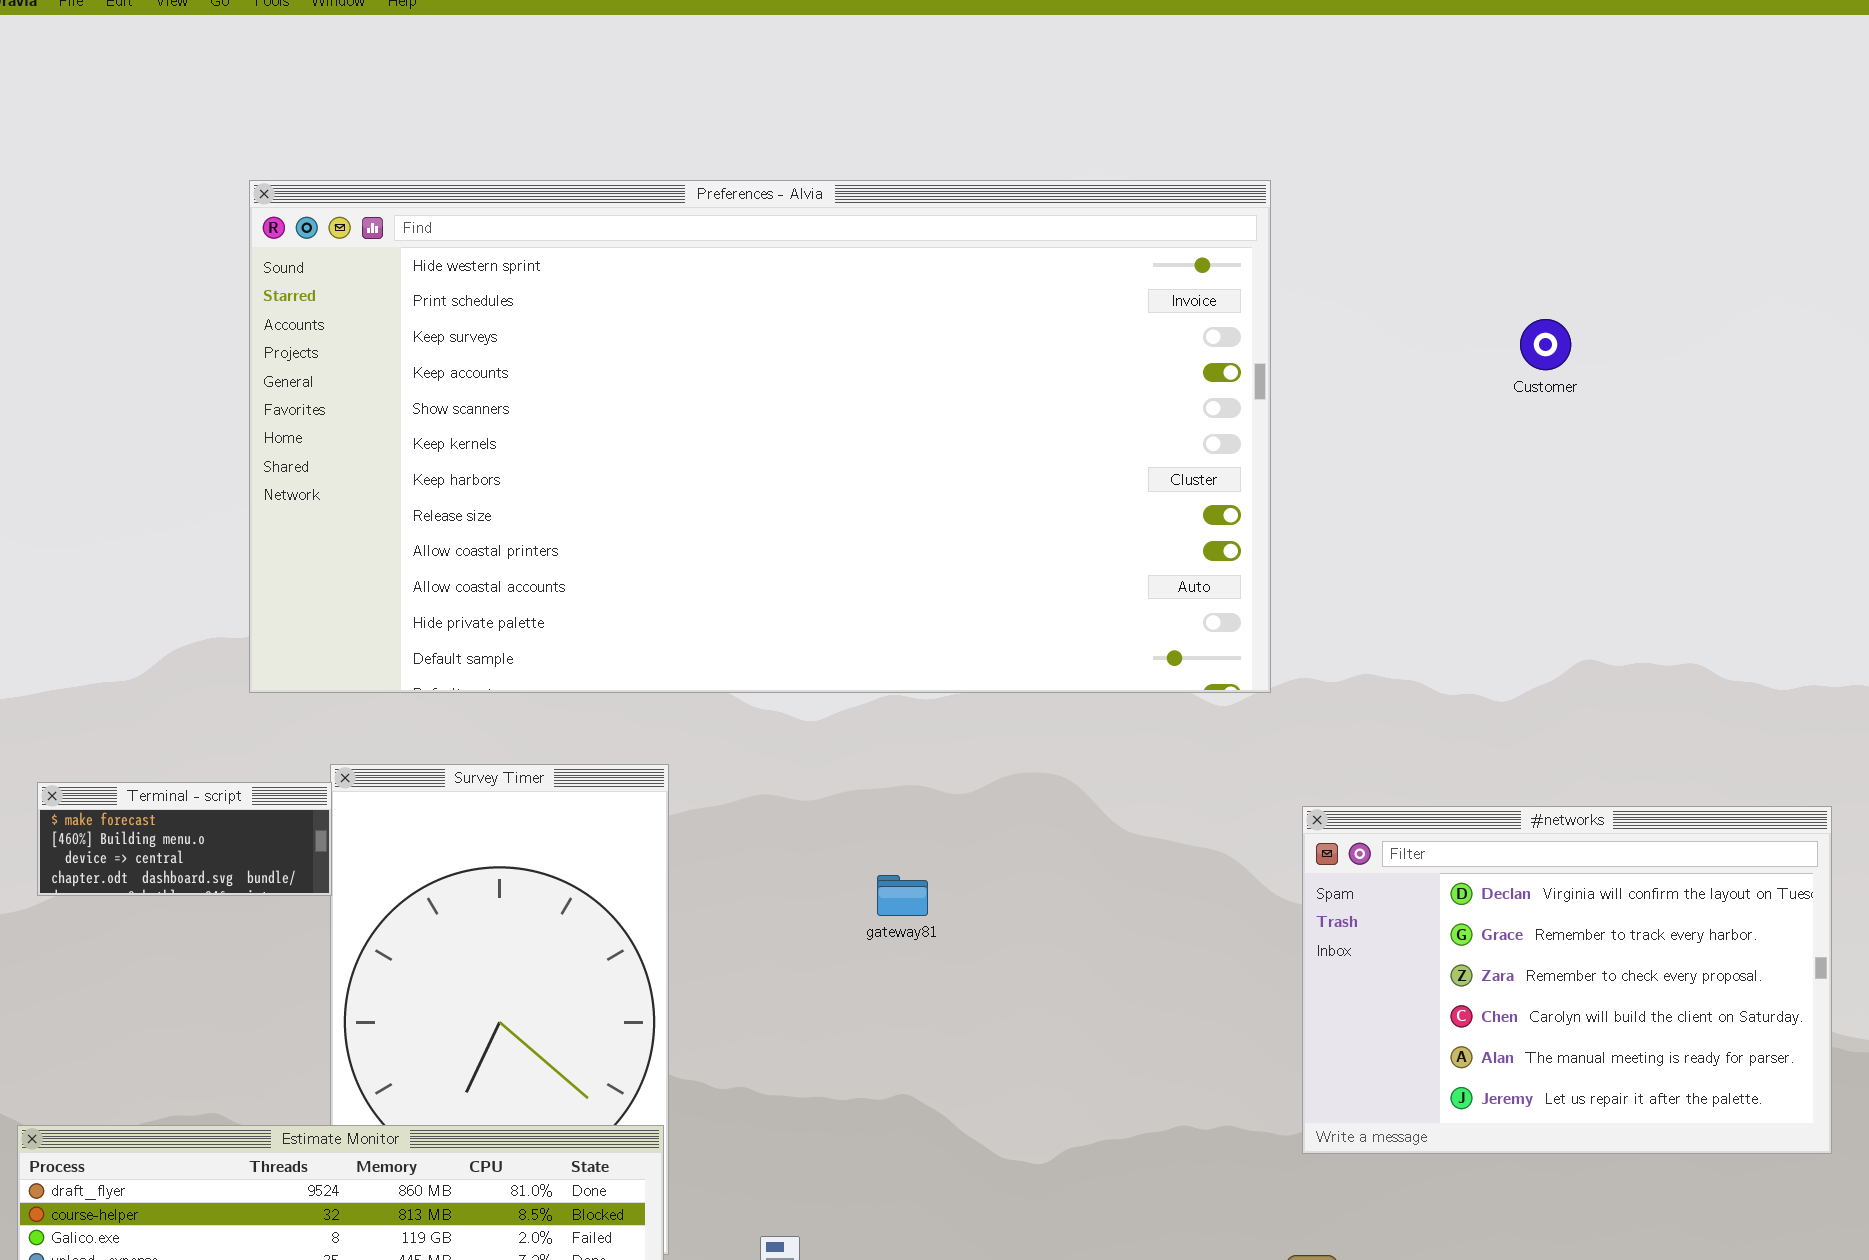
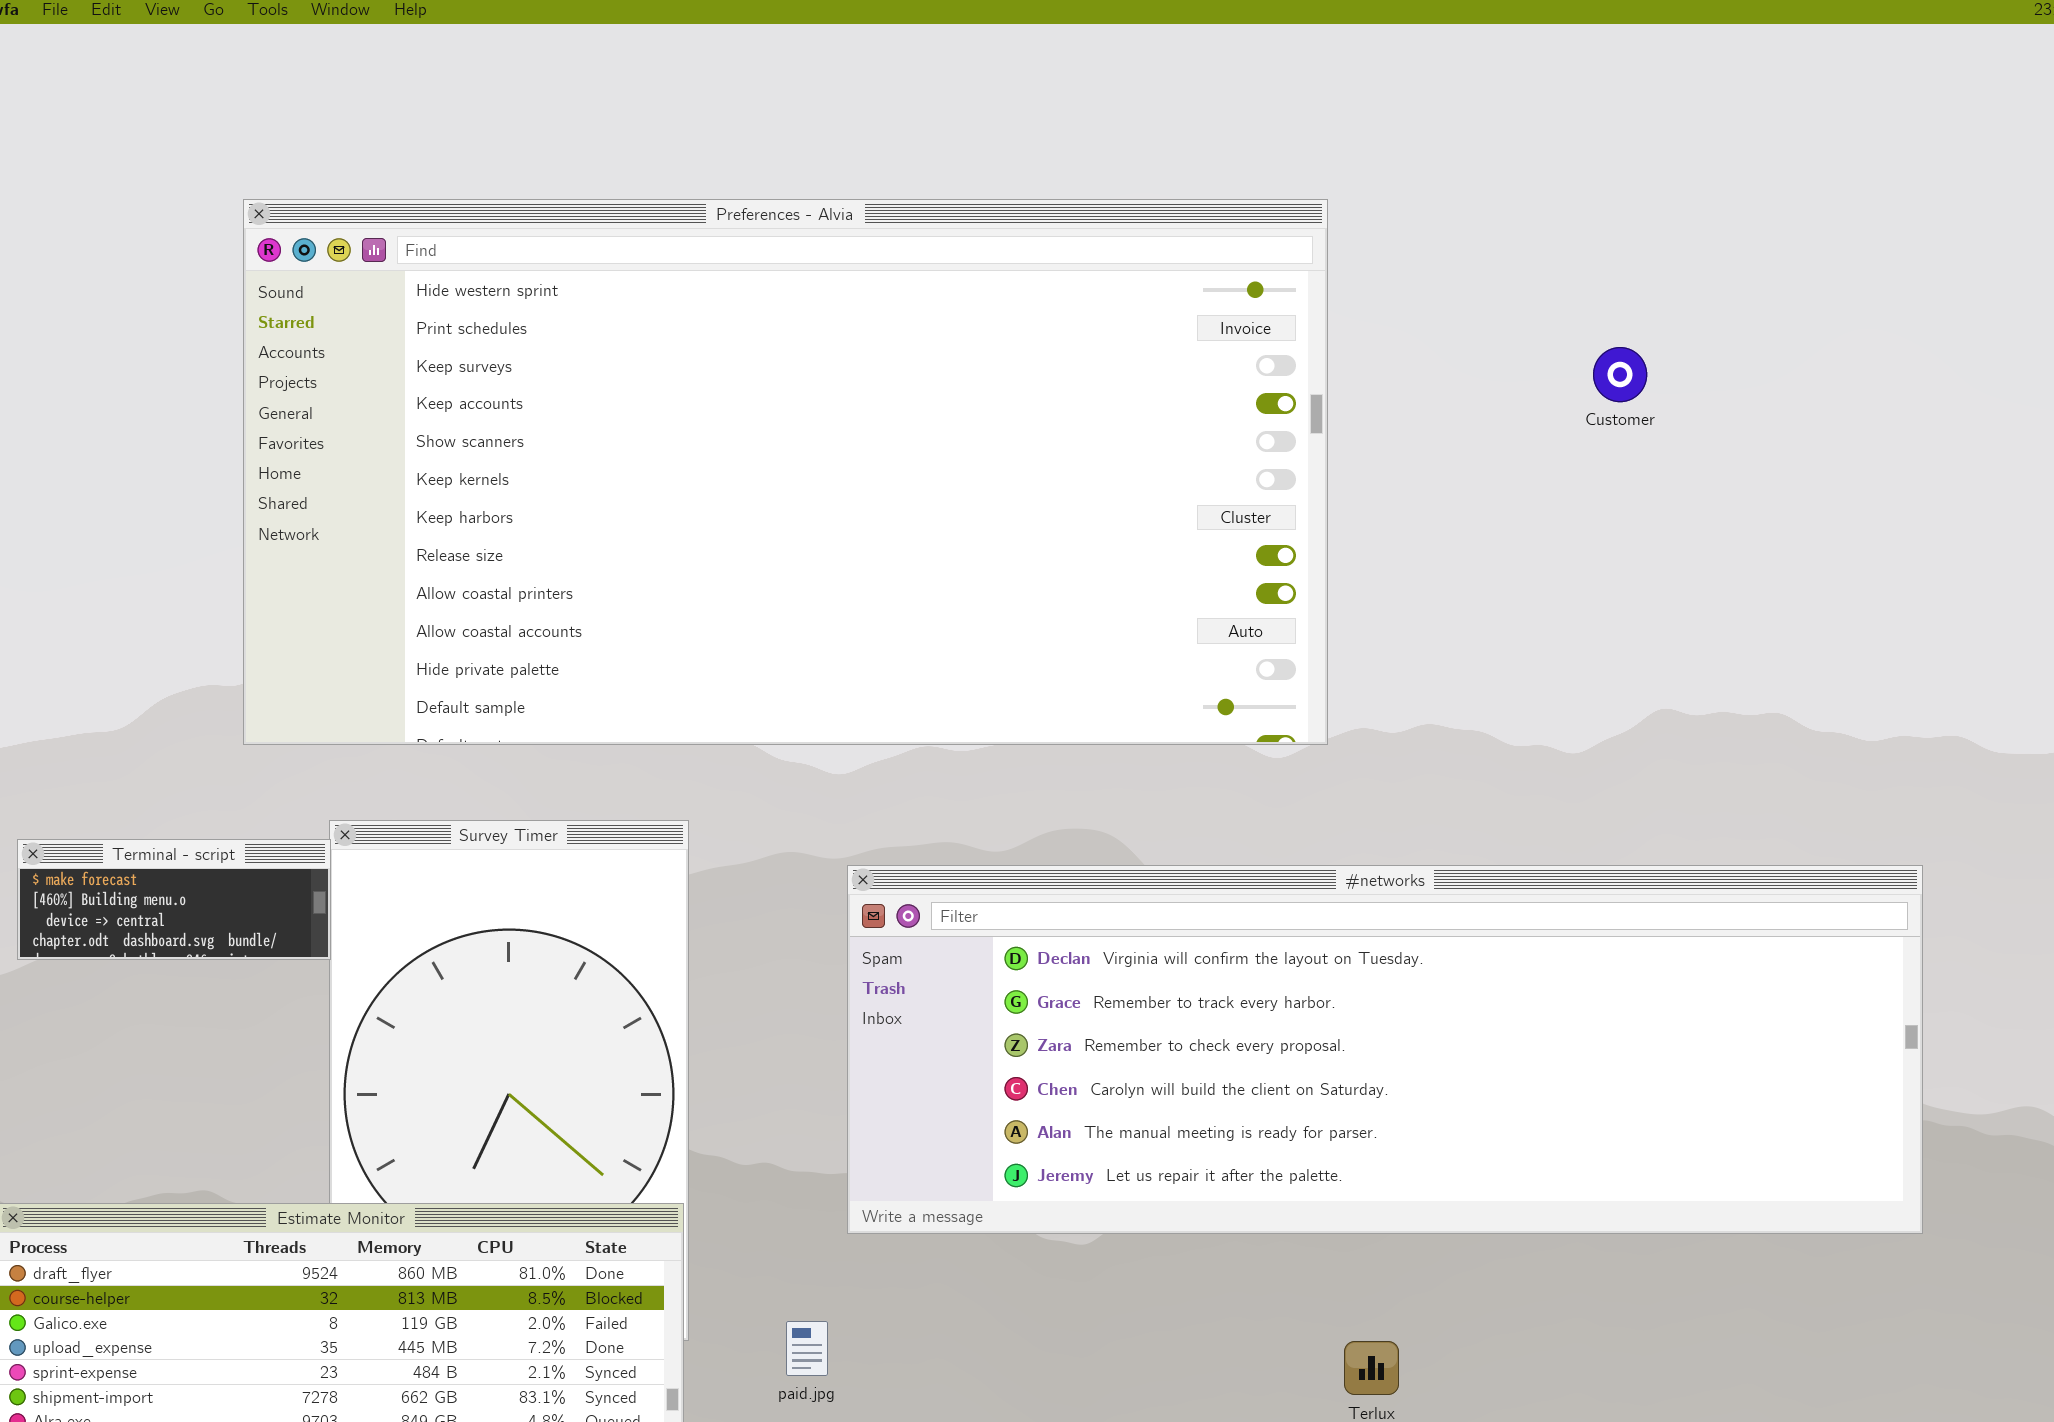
#networks: [1302,806,1832,1154] -> [847,865,1923,1234], resized

